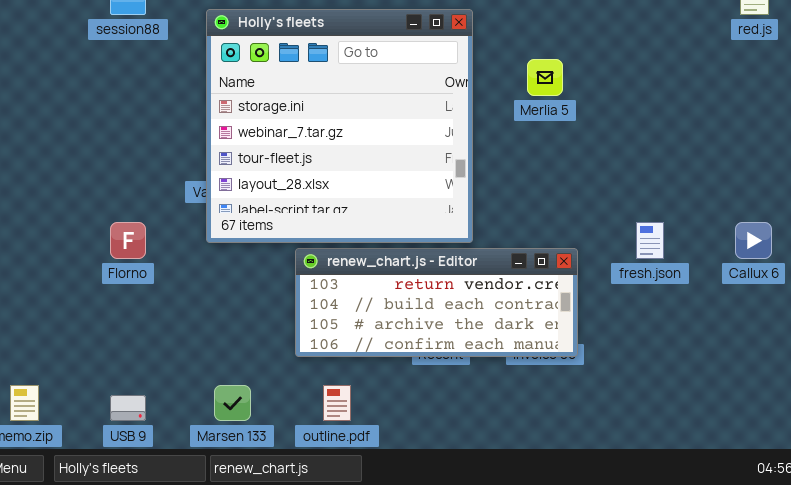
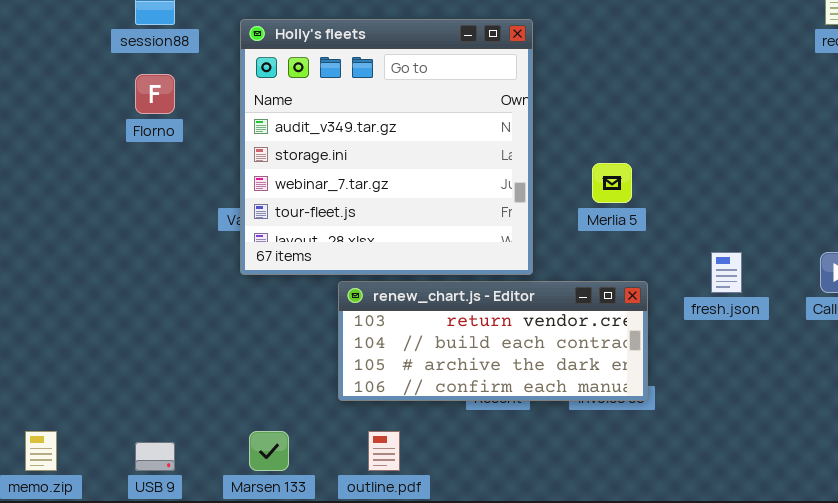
Holly's fleets: [206,9,473,243] -> [240,19,533,275], scrolled up 1 row
Merlia 5: [527,59,563,96] -> [592,163,632,203], moved
Florno: [110,222,146,259] -> [135,74,175,114], moved

